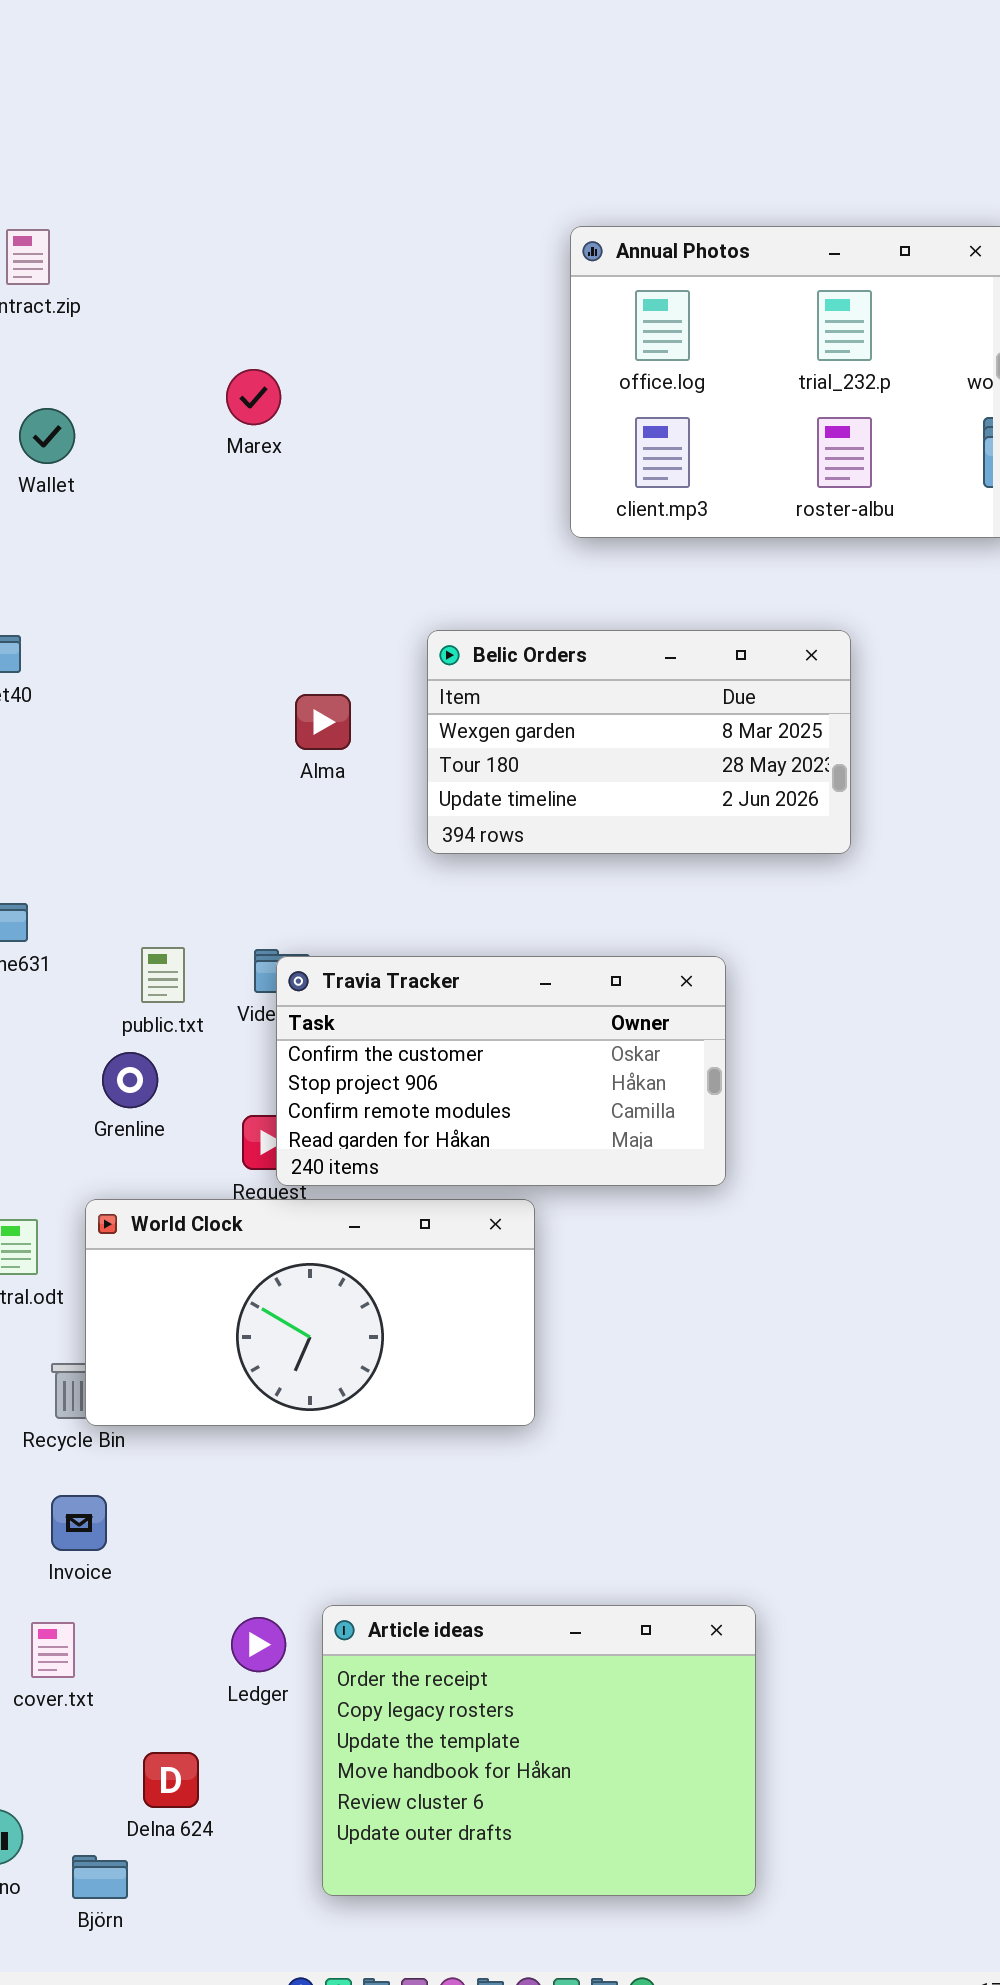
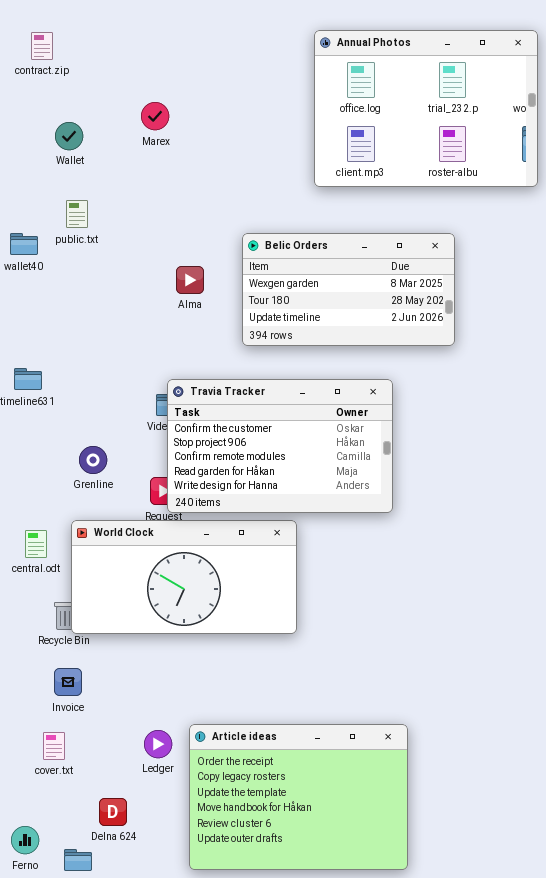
Wallet: [19,408,75,464] -> [55,122,83,150], moved
public.txt: [141,947,185,1003] -> [66,200,88,228], moved
Travia Tracker: [276,956,726,1186] -> [167,379,393,513], resized

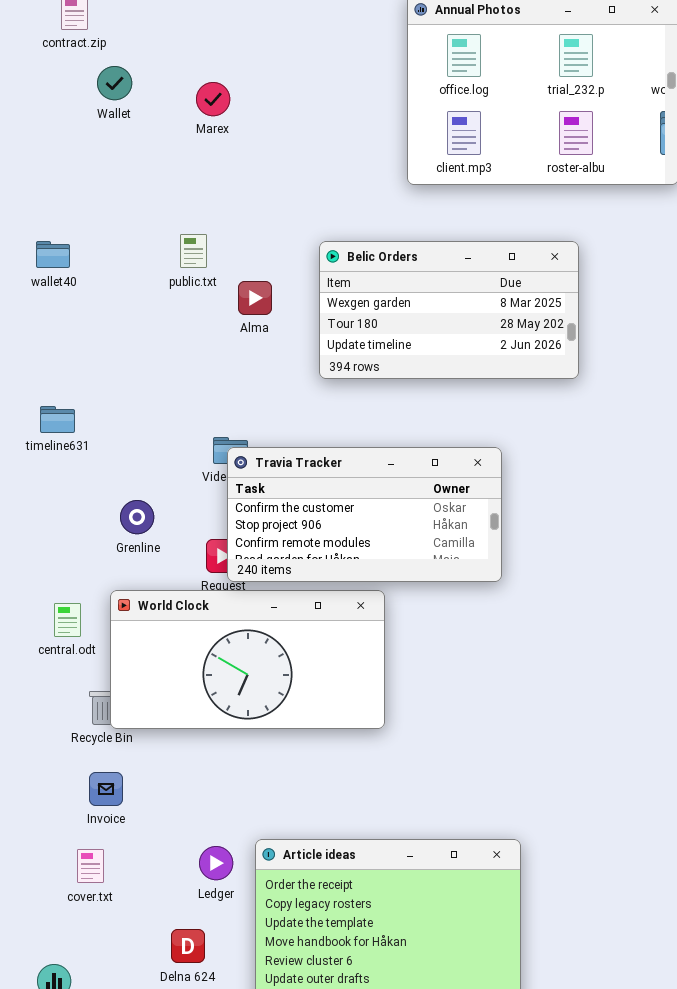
Wallet: [55,122,83,150] -> [97,66,132,100], moved
public.txt: [66,200,88,228] -> [180,234,207,268], moved
Travia Tracker: [167,379,393,513] -> [227,447,502,582], resized
Delna 624: [99,798,127,826] -> [171,929,205,963], moved

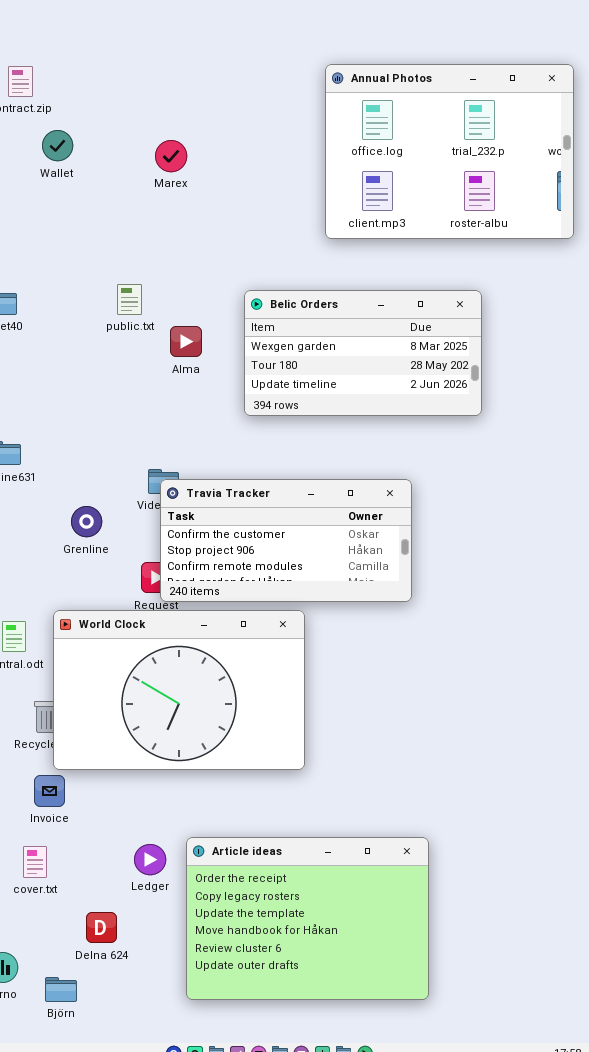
Marex: [196,82,230,116] -> [155,140,187,172], moved
Grenline: [120,500,154,534] -> [71,506,102,537], moved
World Clock: [110,590,385,729] -> [53,610,305,770], resized
Delna 624: [171,929,205,963] -> [86,912,117,943], moved

